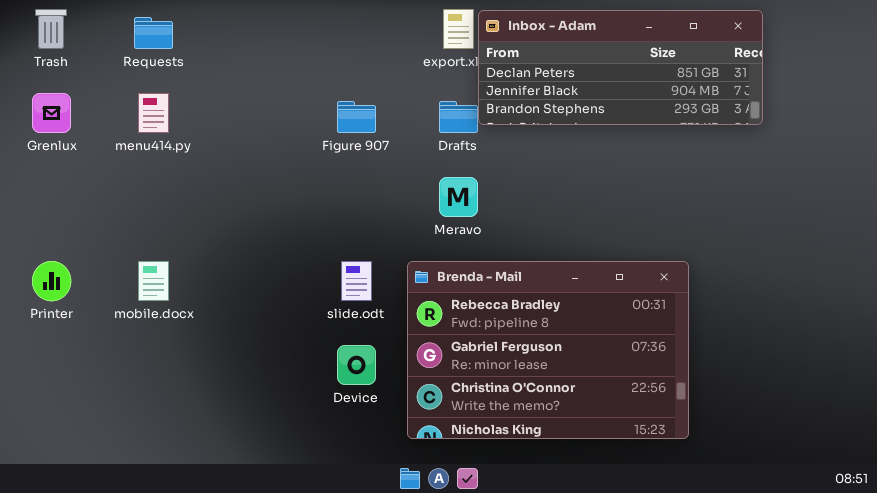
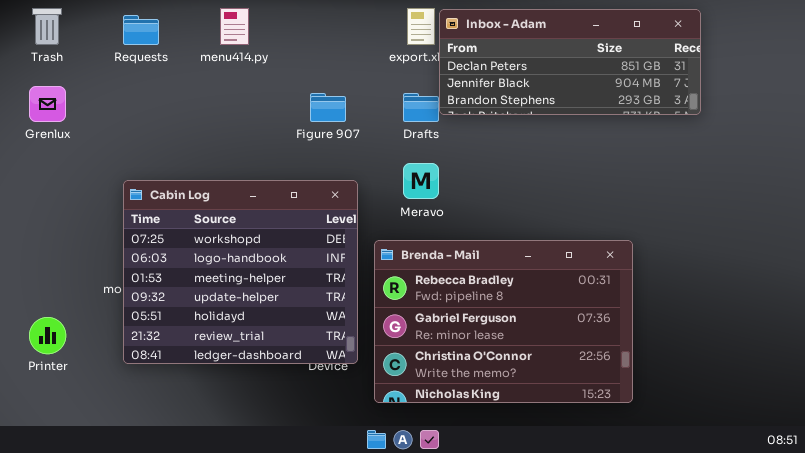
menu414.py: [138,93,169,133] -> [220,8,249,45], moved
Cabin Log: none -> [123,180,358,364], opened
Printer: [32,261,71,301] -> [29,317,66,354], moved

